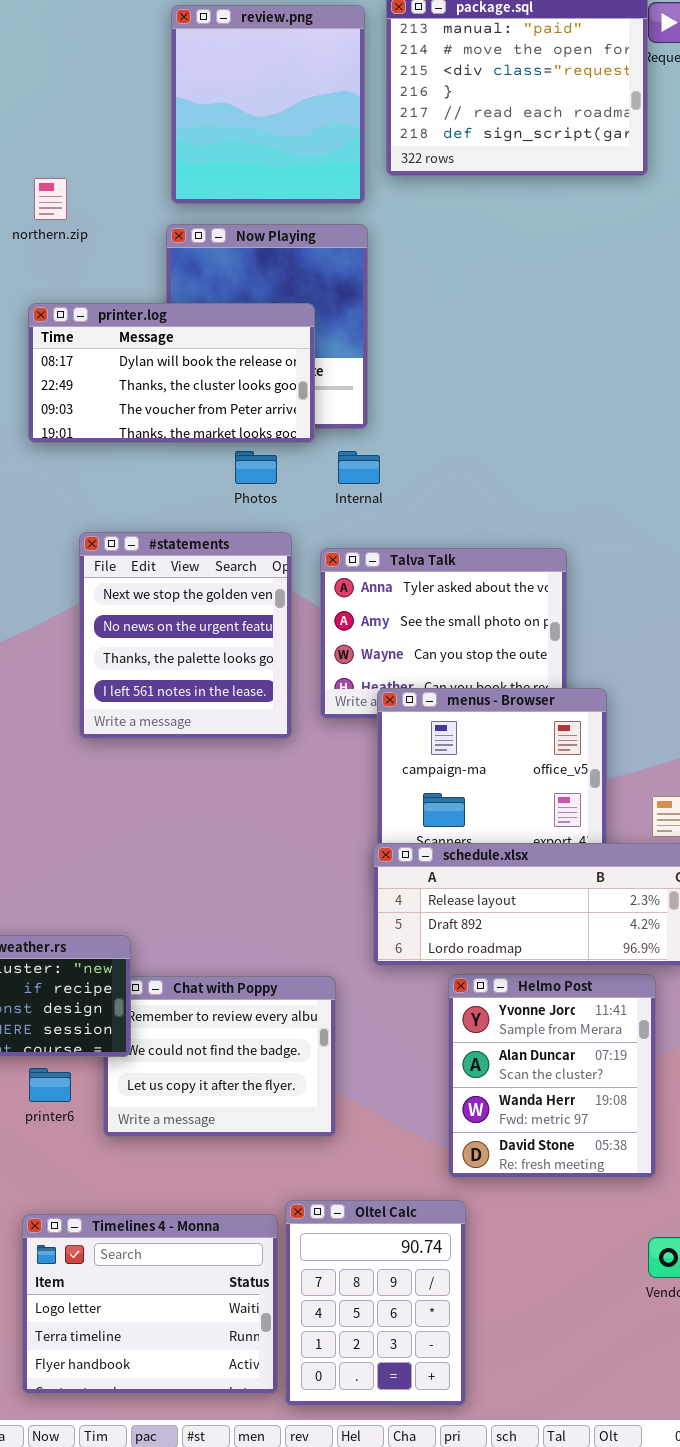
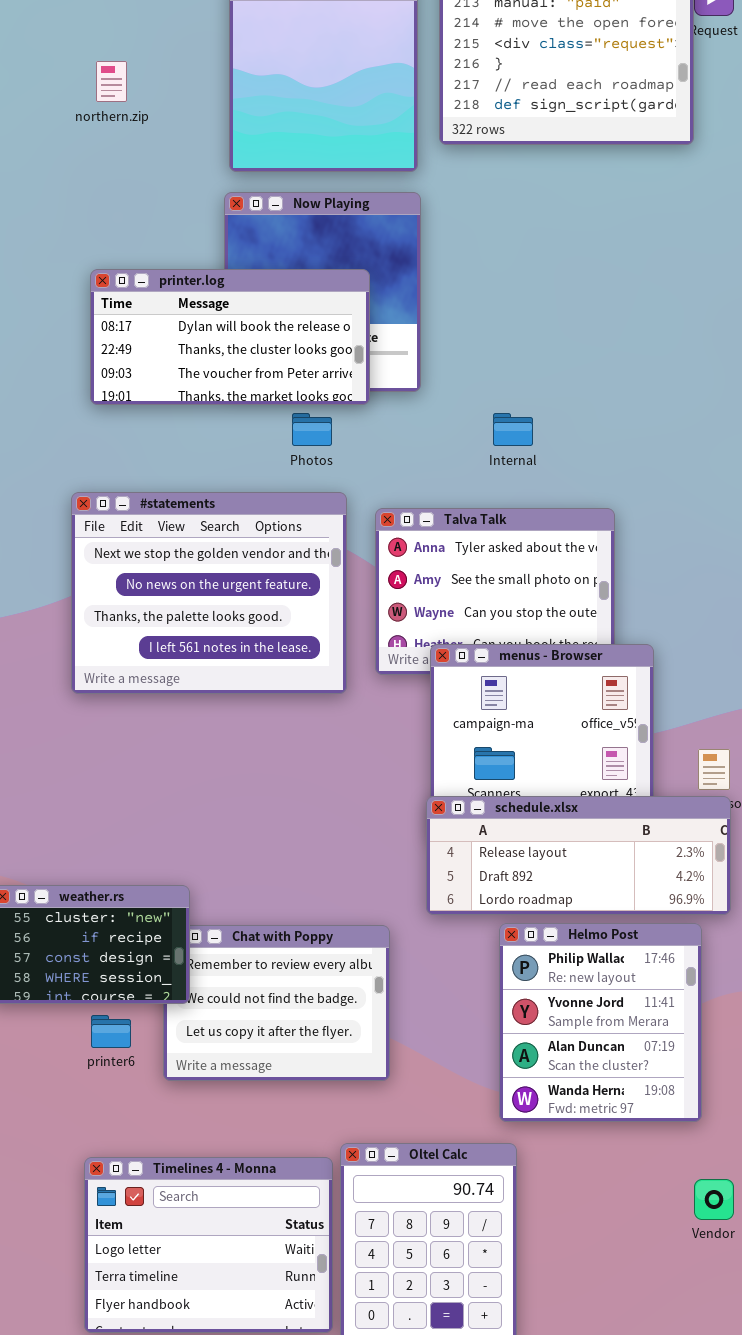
northern.zip: [34,178,67,220] -> [96,61,127,102], moved
Internal: [338,451,380,484] -> [493,413,533,446], moved
#statements: [79,532,292,739] -> [71,492,347,694], resized
Helmo Post: [448,974,656,1178] -> [499,923,702,1122], scrolled up 1 row

